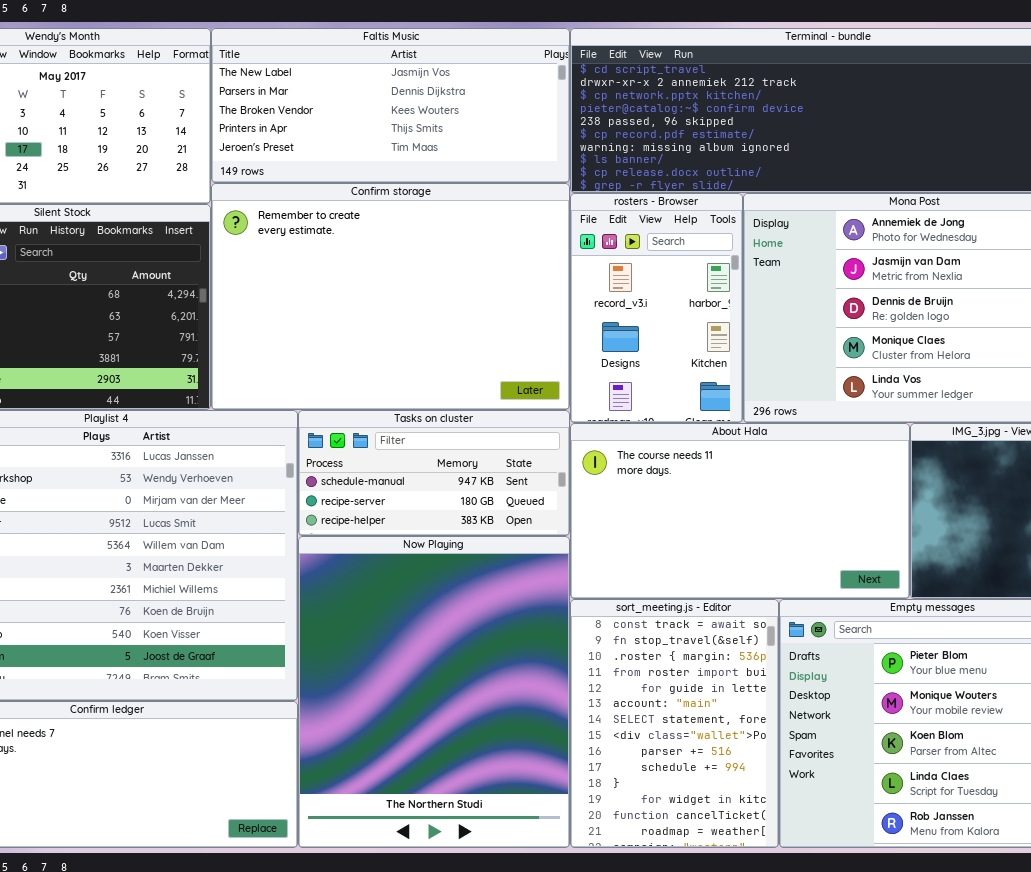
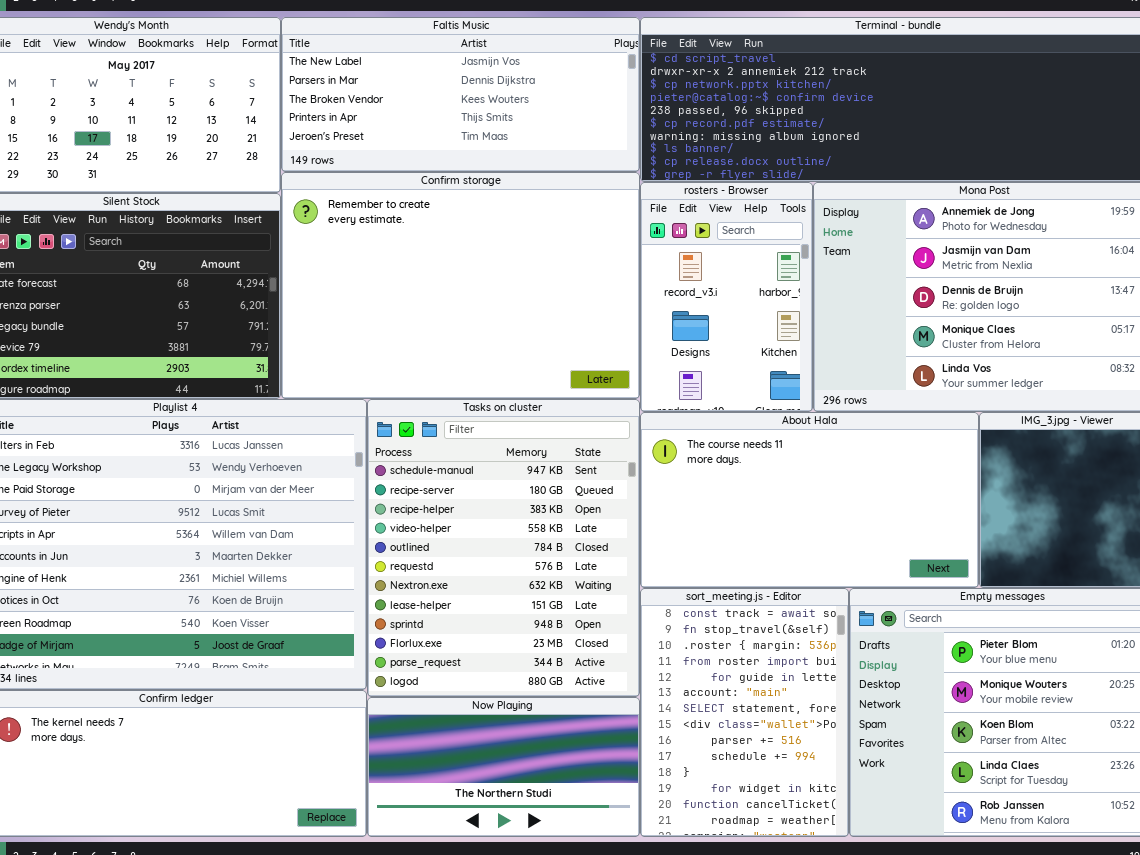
Tasks on cluster: [298,410,570,536] -> [367,399,640,697], resized
Now Playing: [298,536,570,848] -> [367,697,640,837], resized

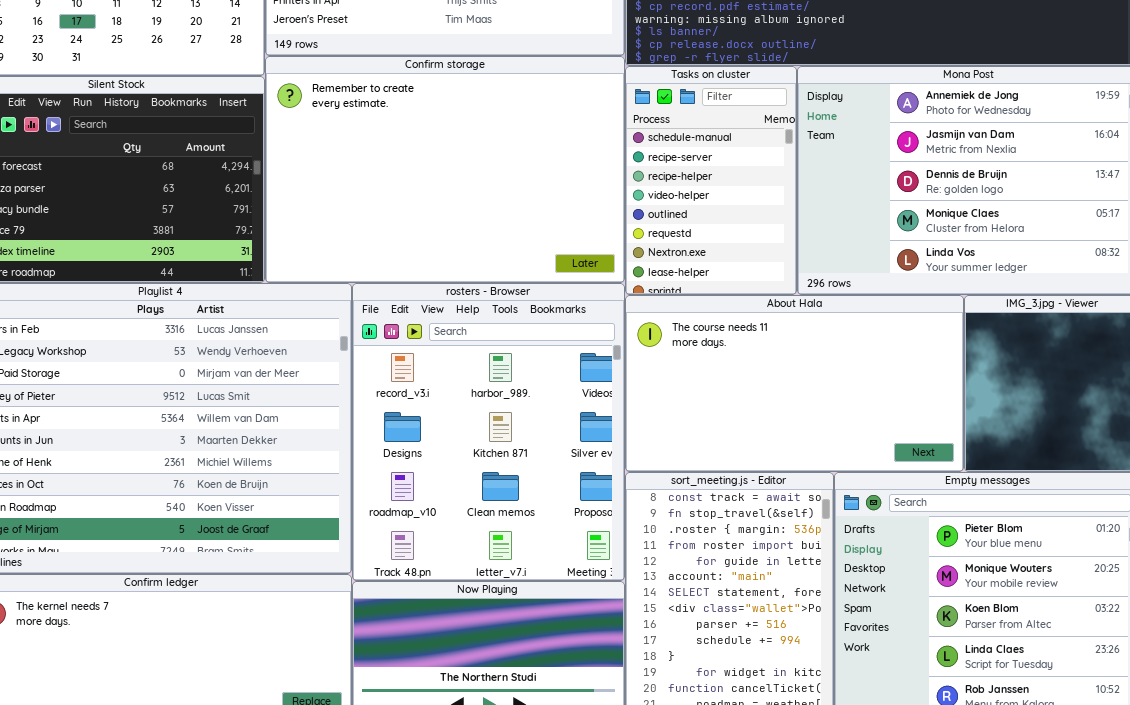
rosters - Browser: [640,182,813,412] -> [352,283,625,581], moved, resized
Tasks on cluster: [367,399,640,697] -> [625,66,797,295], moved, resized

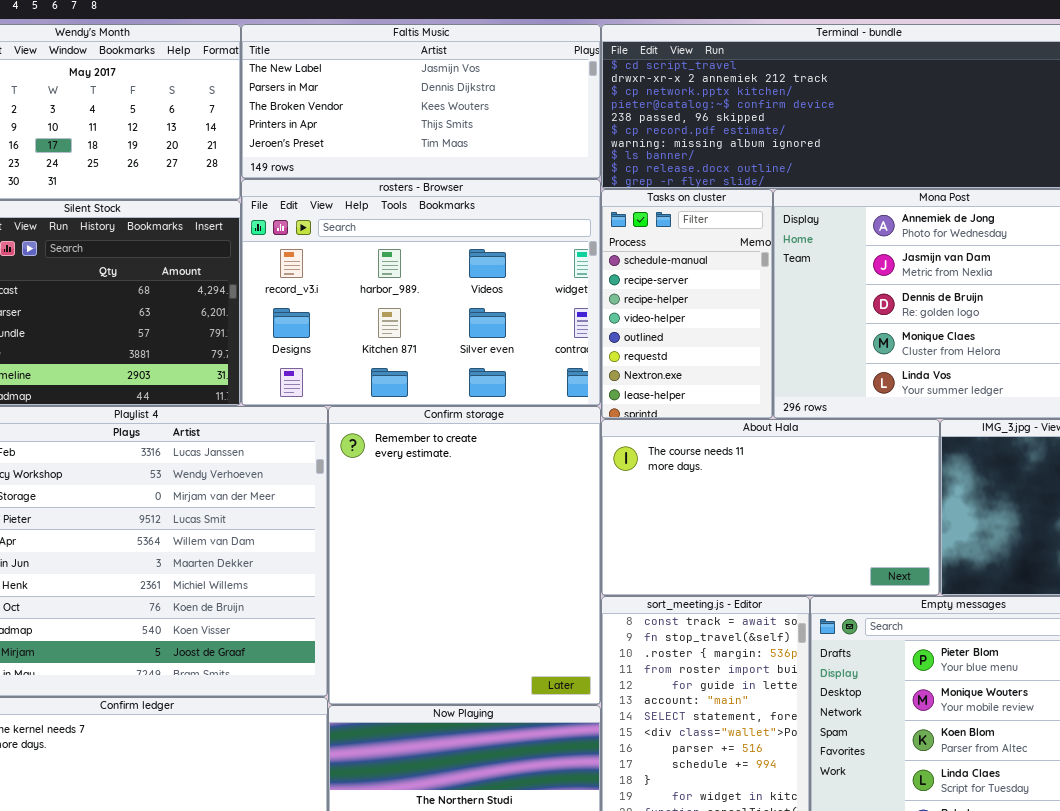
Confirm storage: [265,56,625,283] -> [328,406,601,705], moved, resized
rosters - Browser: [352,283,625,581] -> [241,179,601,406], moved, resized

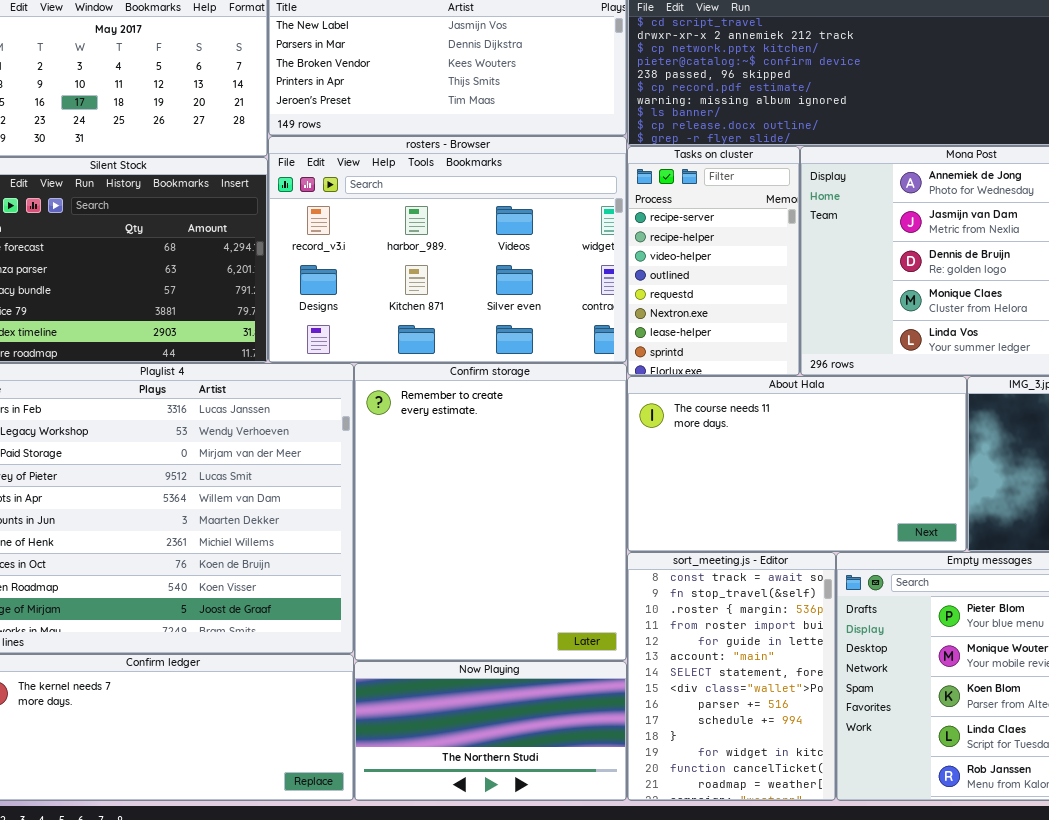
Tasks on cluster: [601,189,773,419] -> [627,146,800,376], scrolled down 1 row

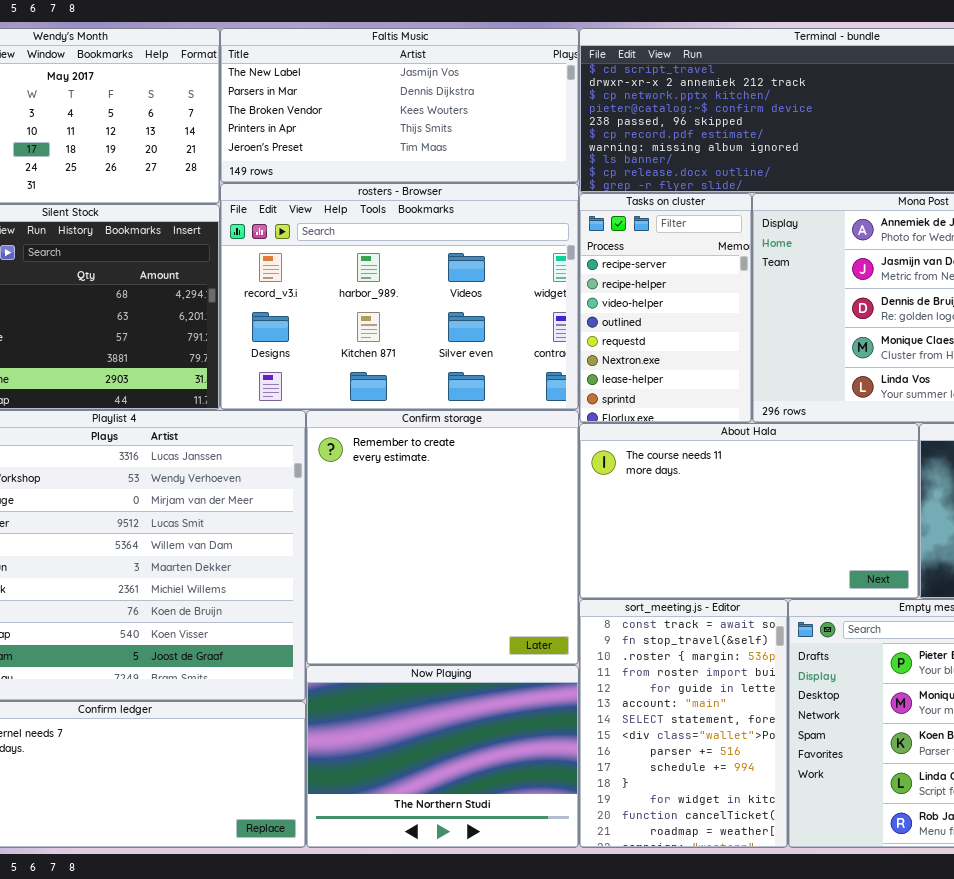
Confirm storage: [354,363,627,661] -> [306,410,579,665], resized
Now Playing: [354,661,627,801] -> [306,665,579,848], resized

